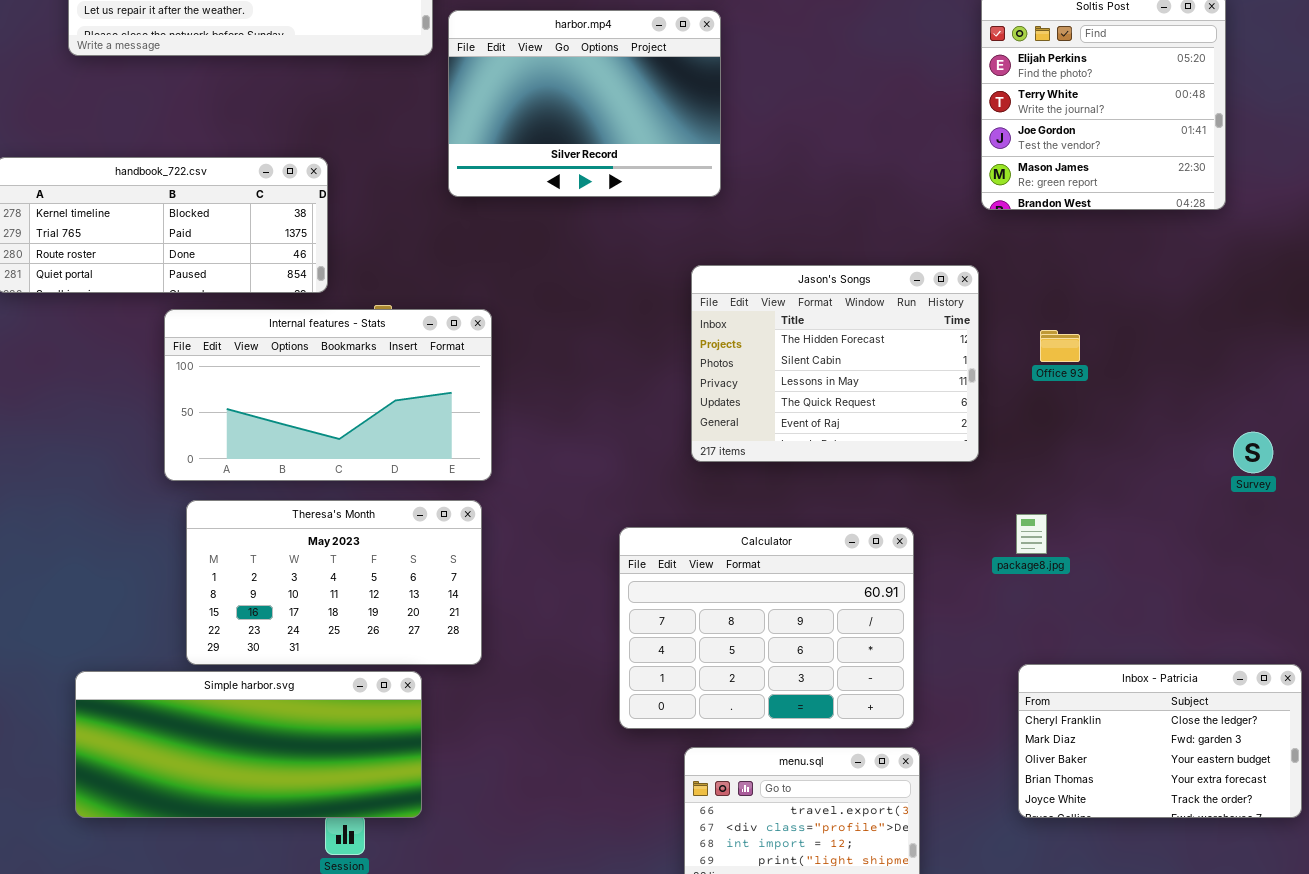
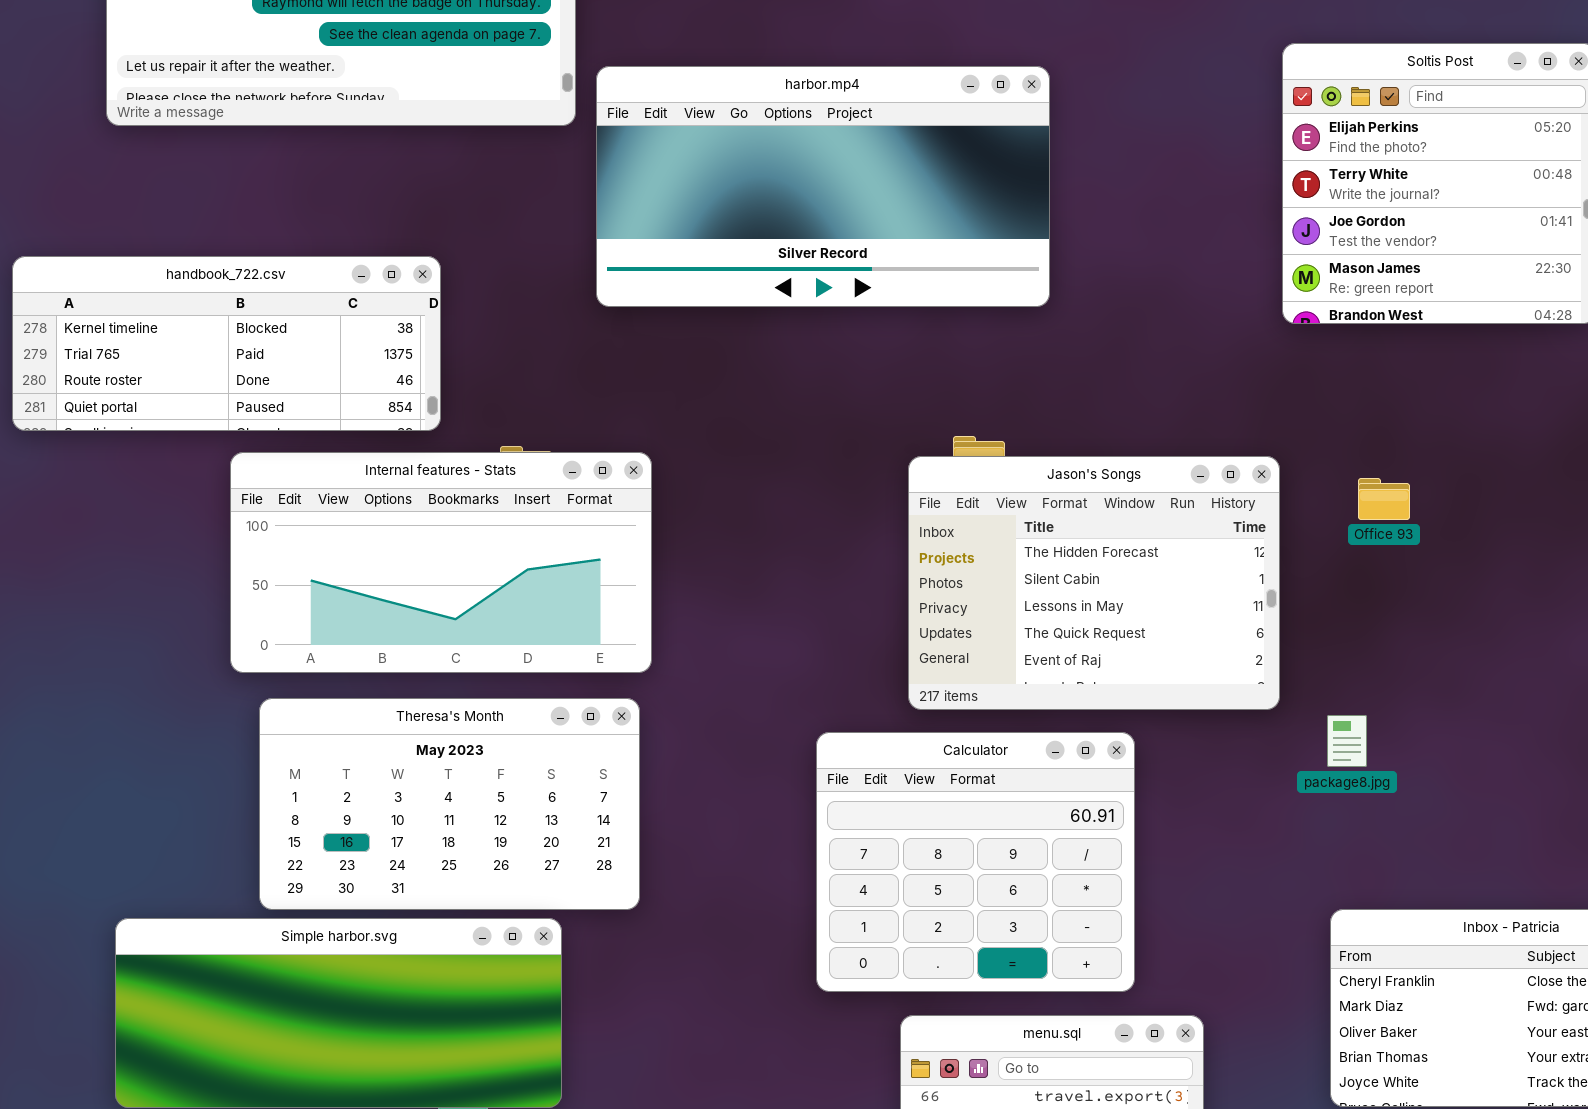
harbor.mp4: [448,10,721,197] -> [596,66,1050,307], resized
Jason's Songs: [691,265,979,462] -> [908,456,1280,710], moved
Calculator: [619,527,914,729] -> [816,732,1135,992], resized

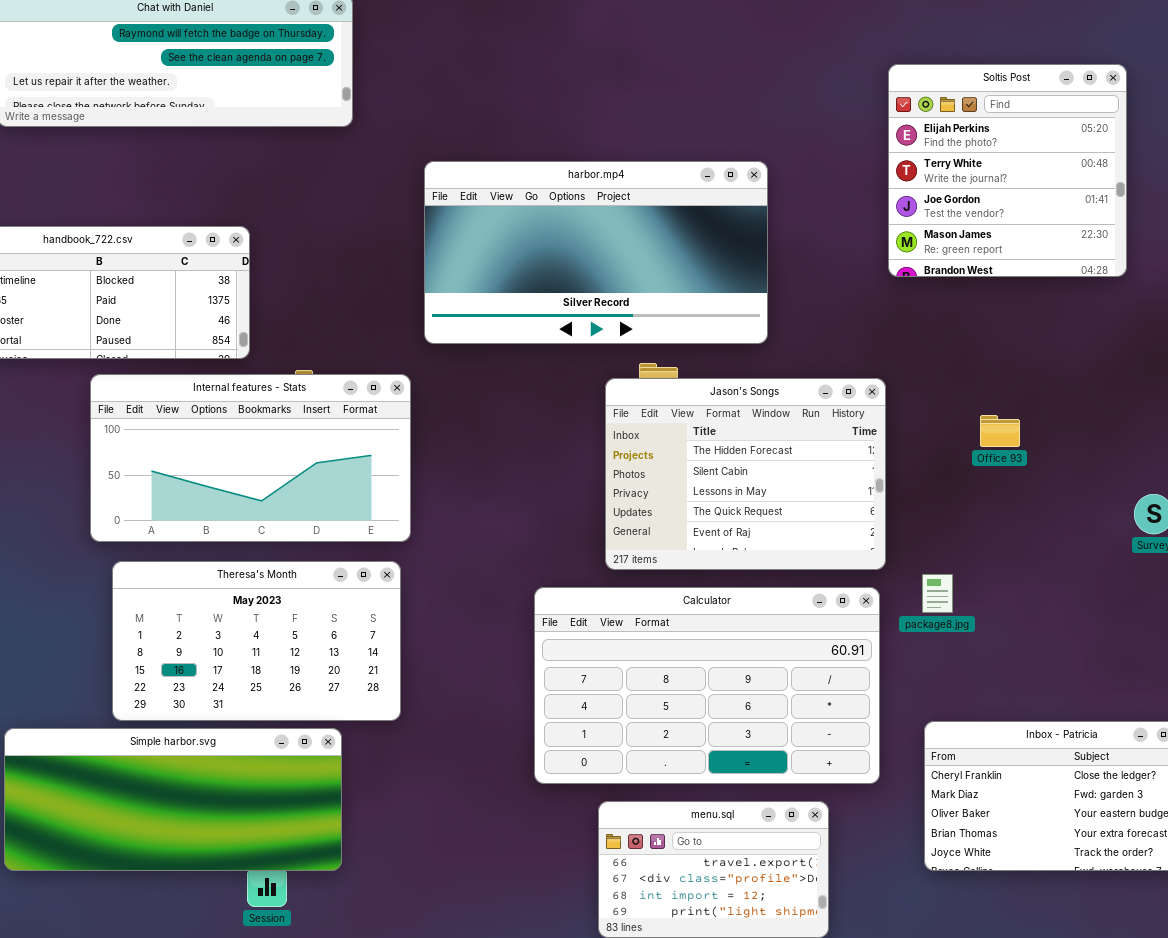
harbor.mp4: [596,66,1050,307] -> [424,161,768,344], moved
Office 93: [1358,478,1410,520] -> [980,415,1020,447], moved
Calculator: [816,732,1135,992] -> [534,587,880,784], resized

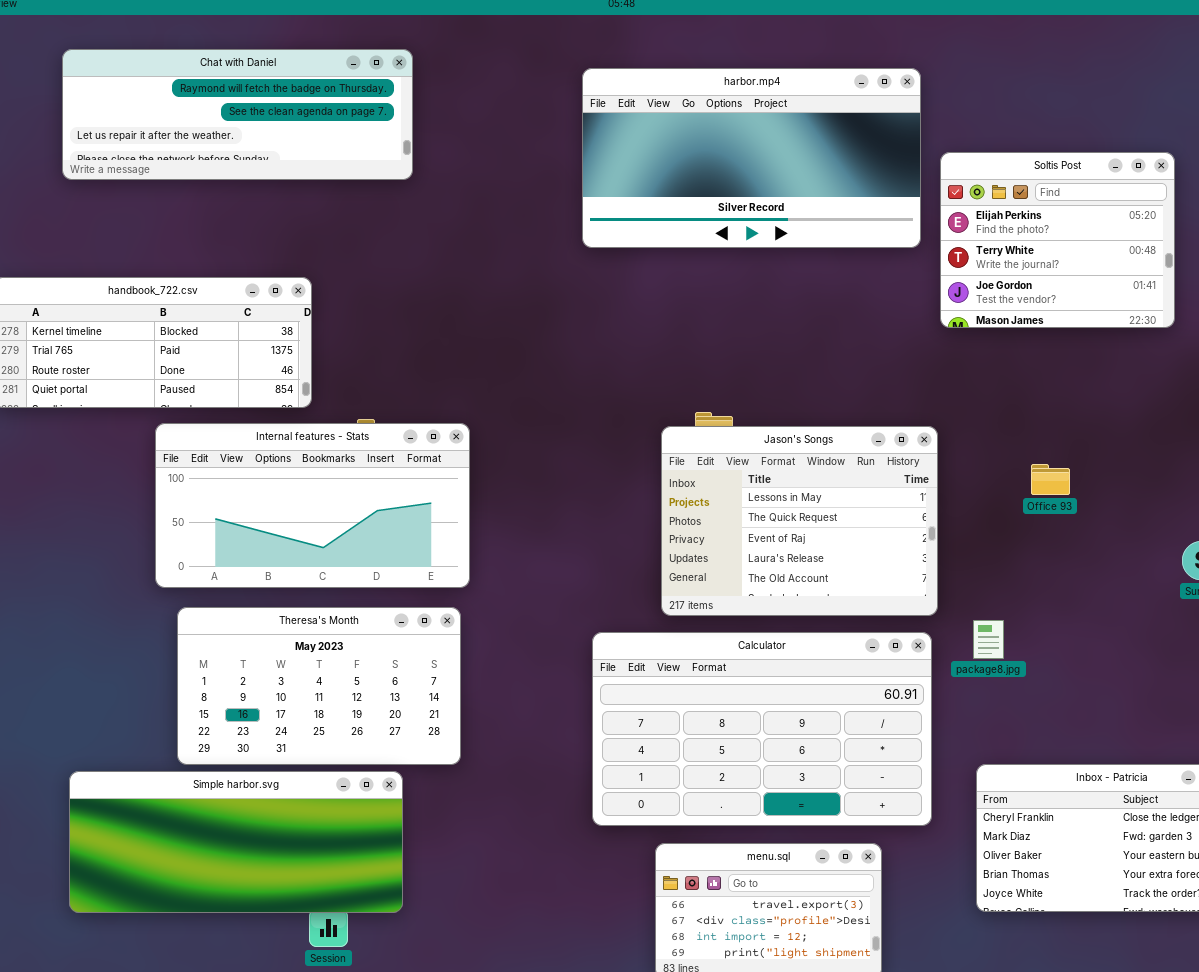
Soltis Post: [888,64,1127,277] -> [940,152,1175,328], resized
harbor.mp4: [424,161,768,344] -> [582,68,921,248], moved
Jason's Songs: [605,378,886,570] -> [661,426,938,616], scrolled down 2 rows

